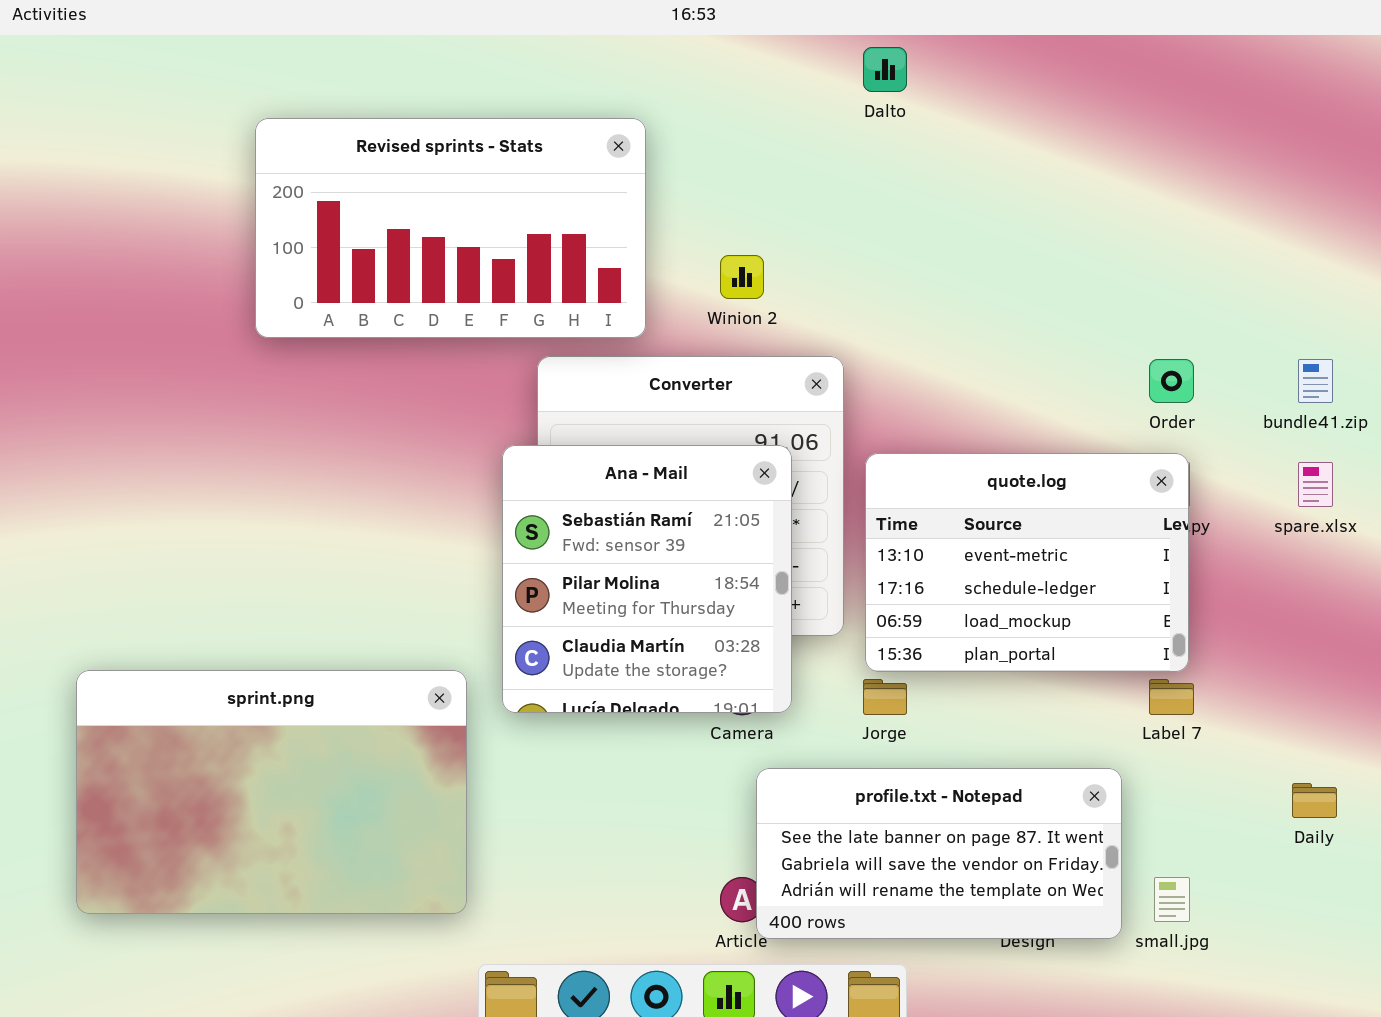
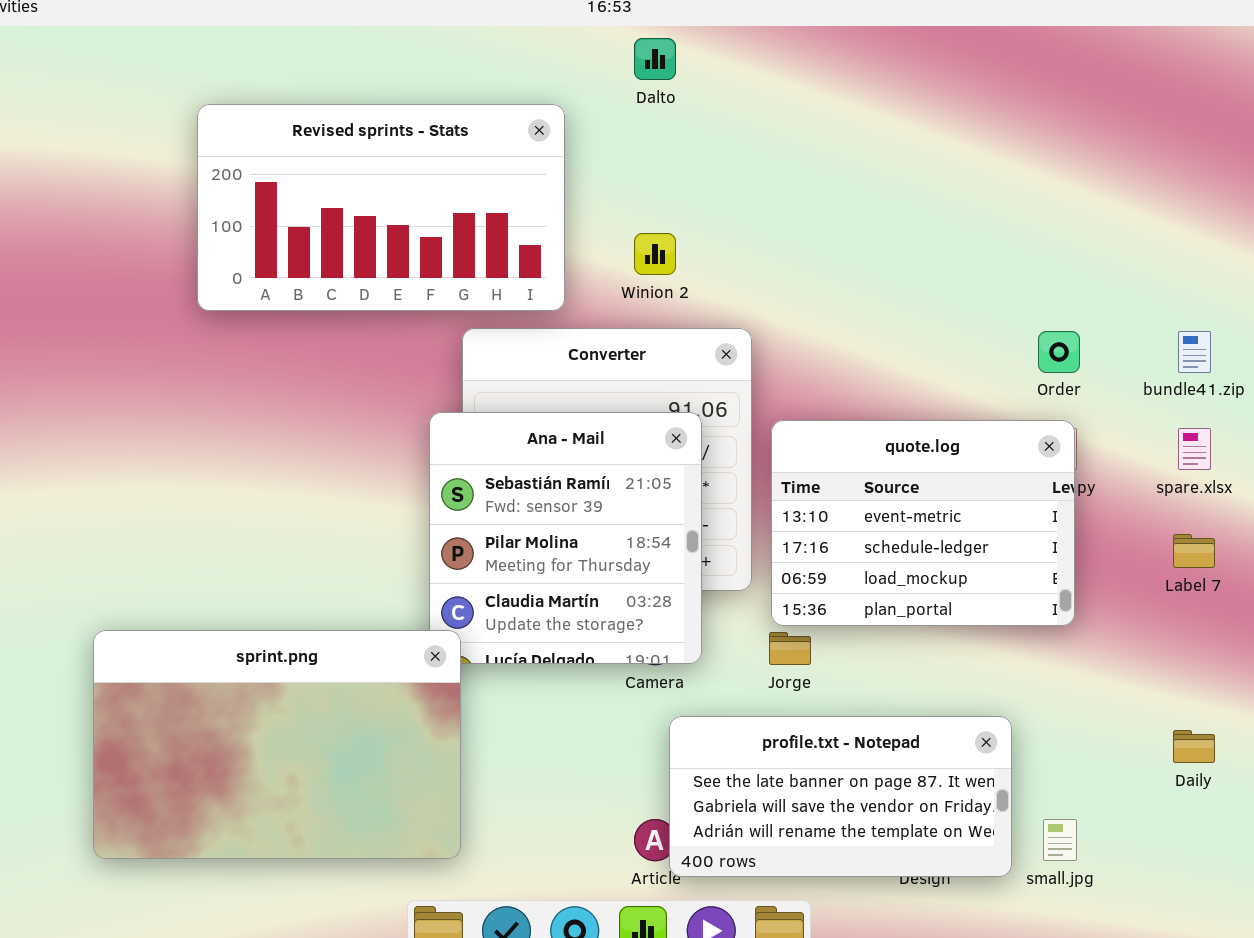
Dalto: [863,47,907,92] -> [634,38,676,80], moved
sprint.png: [76,670,467,914] -> [93,630,461,859], moved
Label 7: [1149,679,1194,715] -> [1173,534,1215,568], moved

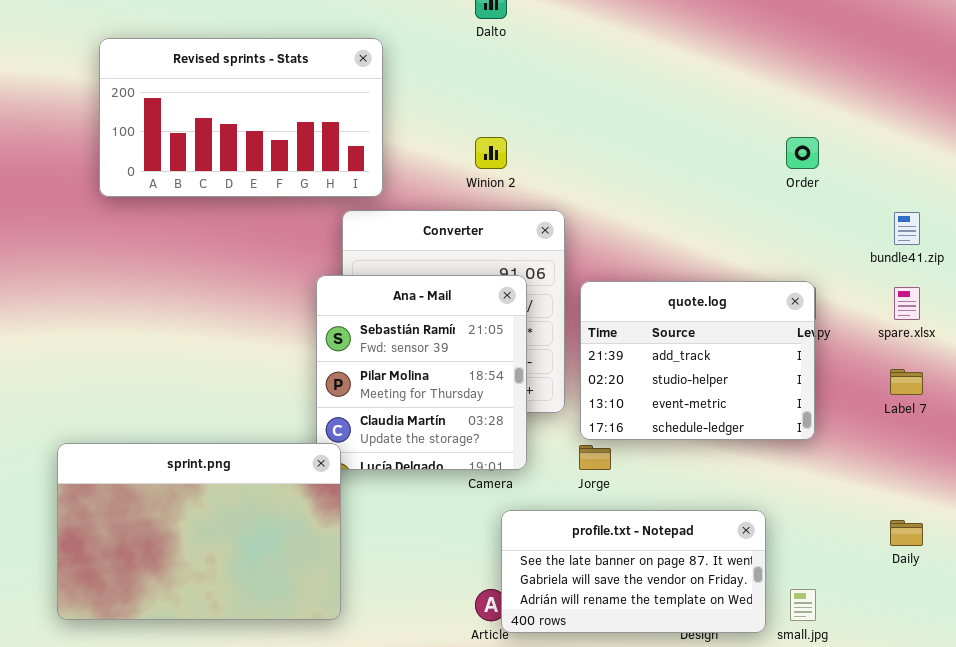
Revised sprints - Stats: [197,104,565,311] -> [99,38,383,197], moved
Order: [1038,331,1080,373] -> [786,137,819,169], moved
quote.log: [771,420,1075,626] -> [580,281,815,440], scrolled up 2 rows

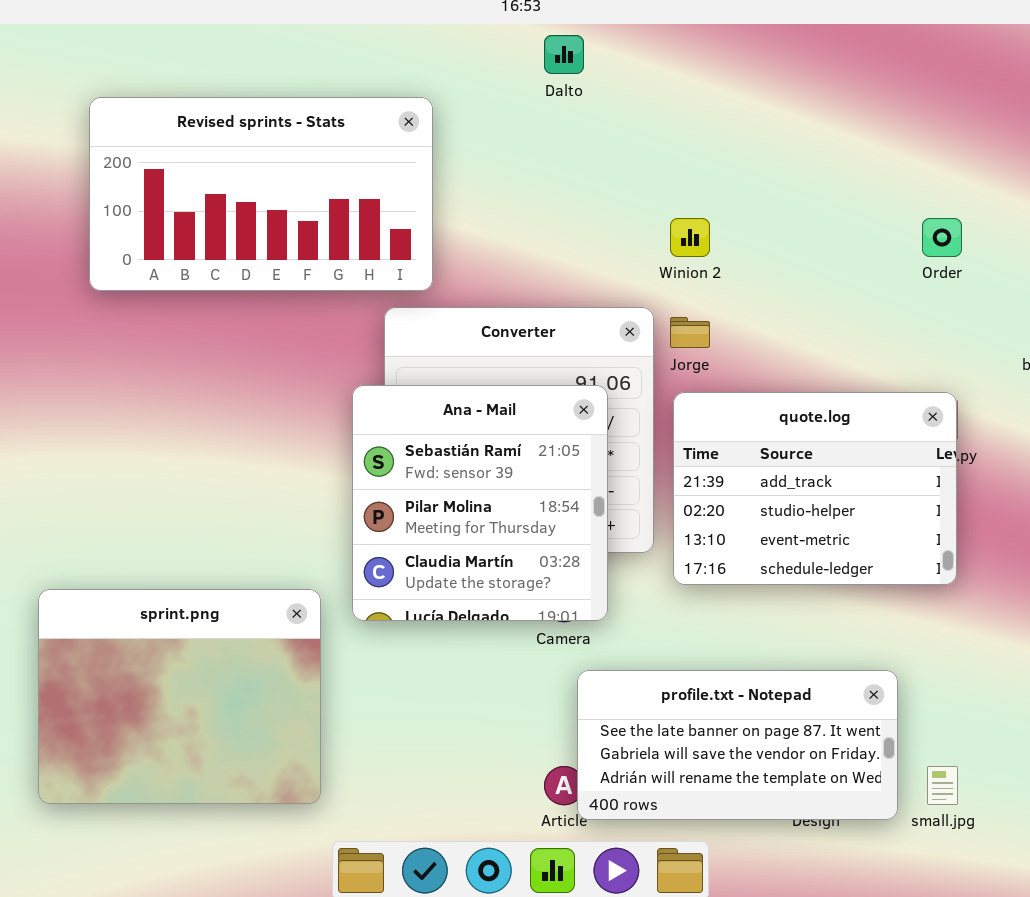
Winion 2: [475,137,507,169] -> [670,218,710,257], moved
sprint.png: [57,443,341,620] -> [38,589,321,804], resized
Jorge: [579,445,611,470] -> [670,317,710,348], moved

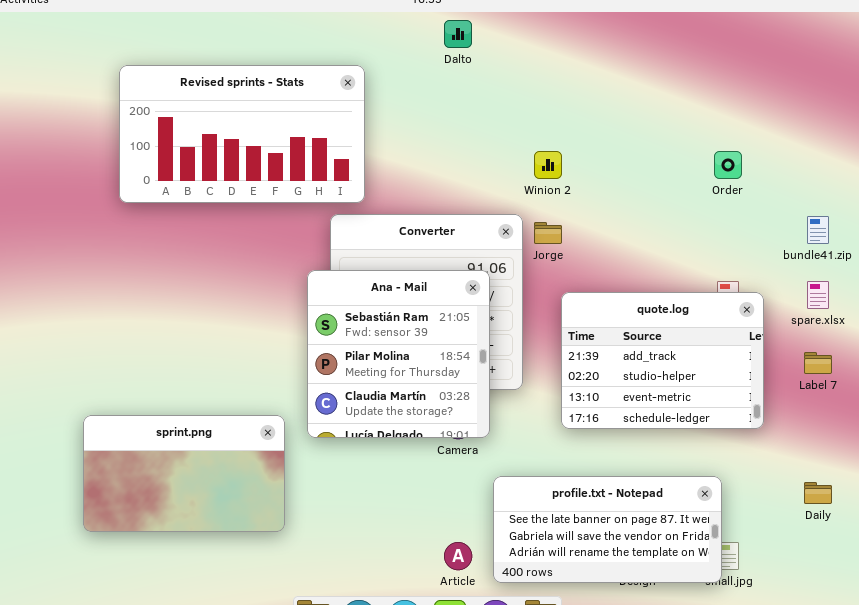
quote.log: [673,392,957,585] -> [561,292,764,429], moved
sprint.png: [38,589,321,804] -> [83,415,285,532], resized
profile.txt - Notepad: [577,670,898,820] -> [493,476,722,583], moved

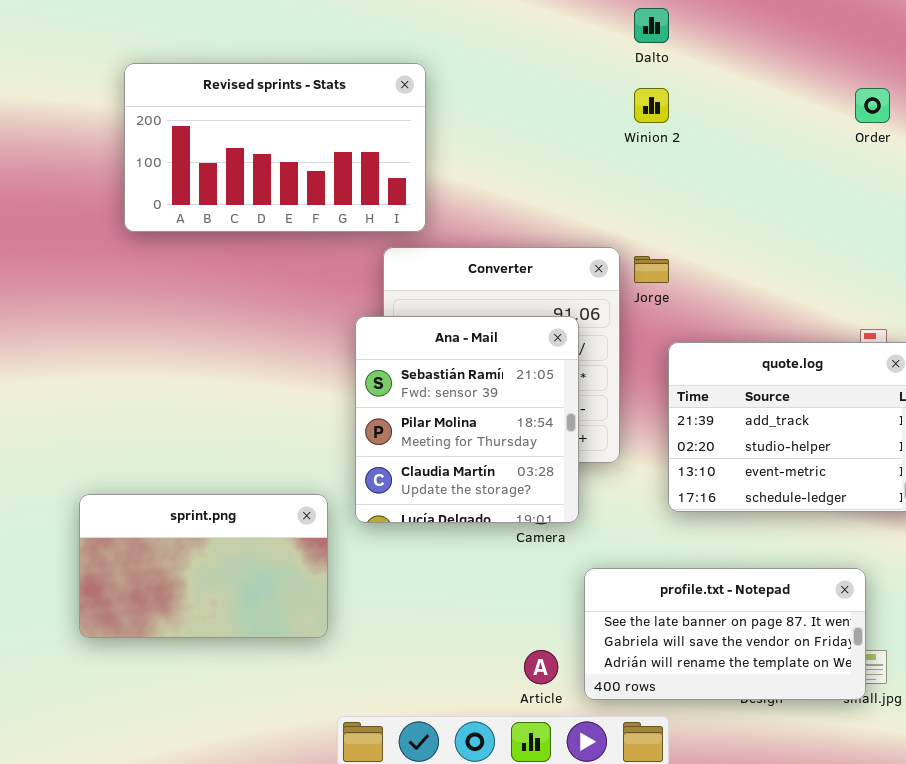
Dalto: [444,20,472,48] -> [634,8,669,43], moved
Winion 2: [534,151,562,179] -> [634,88,669,123], moved
Order: [714,151,742,179] -> [855,88,890,123], moved

